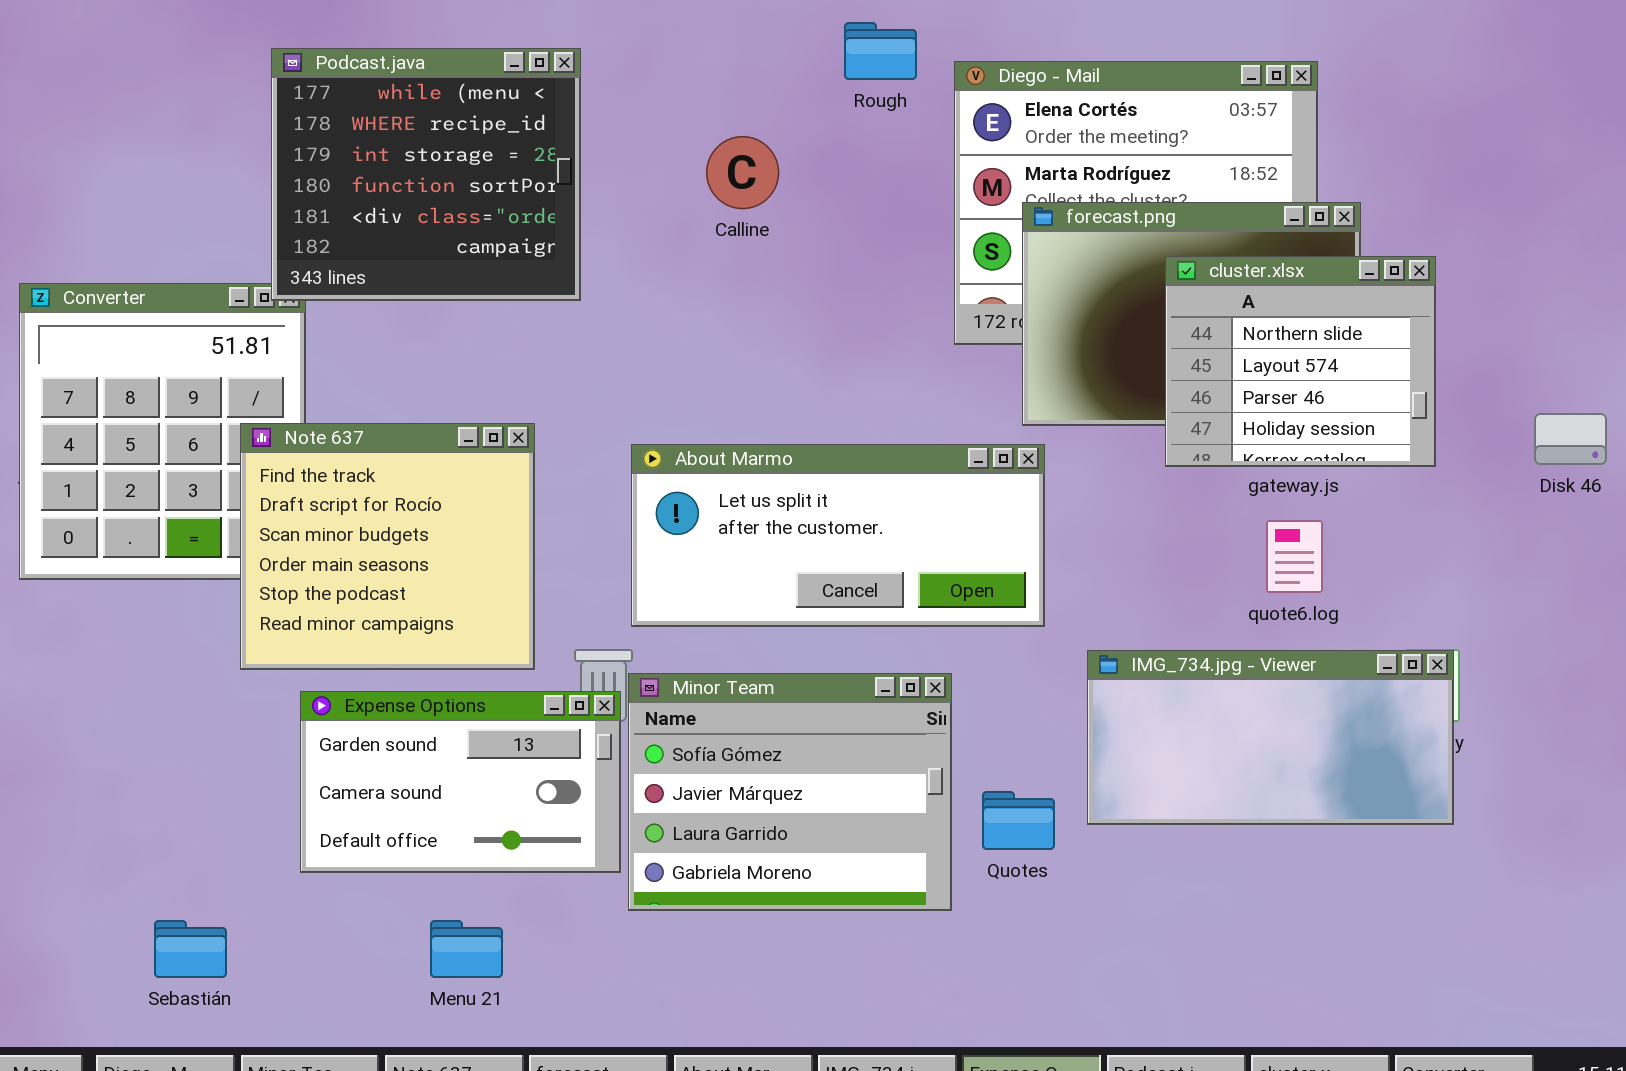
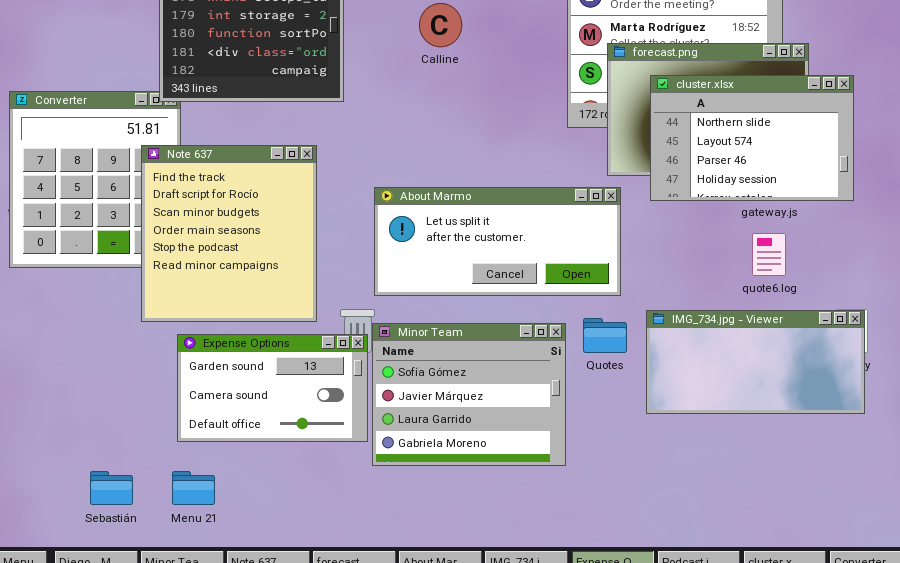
cluster.xlsx: [1165,256,1436,467] -> [650,75,854,201], resized
Note 637: [240,423,535,670] -> [141,145,317,322], resized
Quotes: [982,791,1055,850] -> [583,318,627,353], moved
Menu 21: [430,920,503,978] -> [172,471,215,505], moved

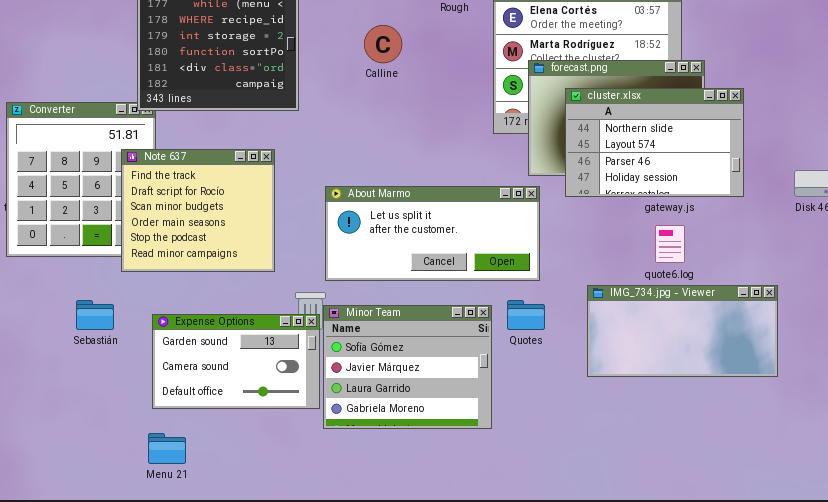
Note 637: [141,145,317,322] -> [121,149,275,272], resized
IMG_734.jpg - Viewer: [646,310,865,414] -> [587,285,778,377], moved
Sebastián: [90,471,133,505] -> [76,300,114,330], moved

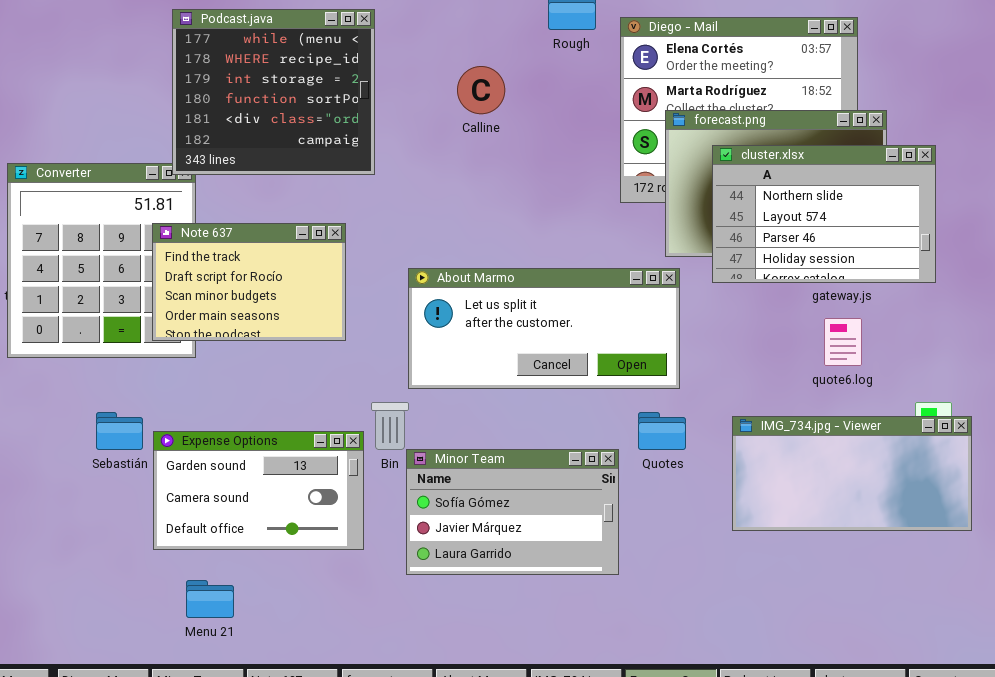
Note 637: [121,149,275,272] -> [152,223,346,341], resized
IMG_734.jpg - Viewer: [587,285,778,377] -> [732,416,972,531], moved
Minor Team: [323,305,492,429] -> [406,449,619,575], resized
Expense Options: [152,314,320,409] -> [153,431,364,550], moved

